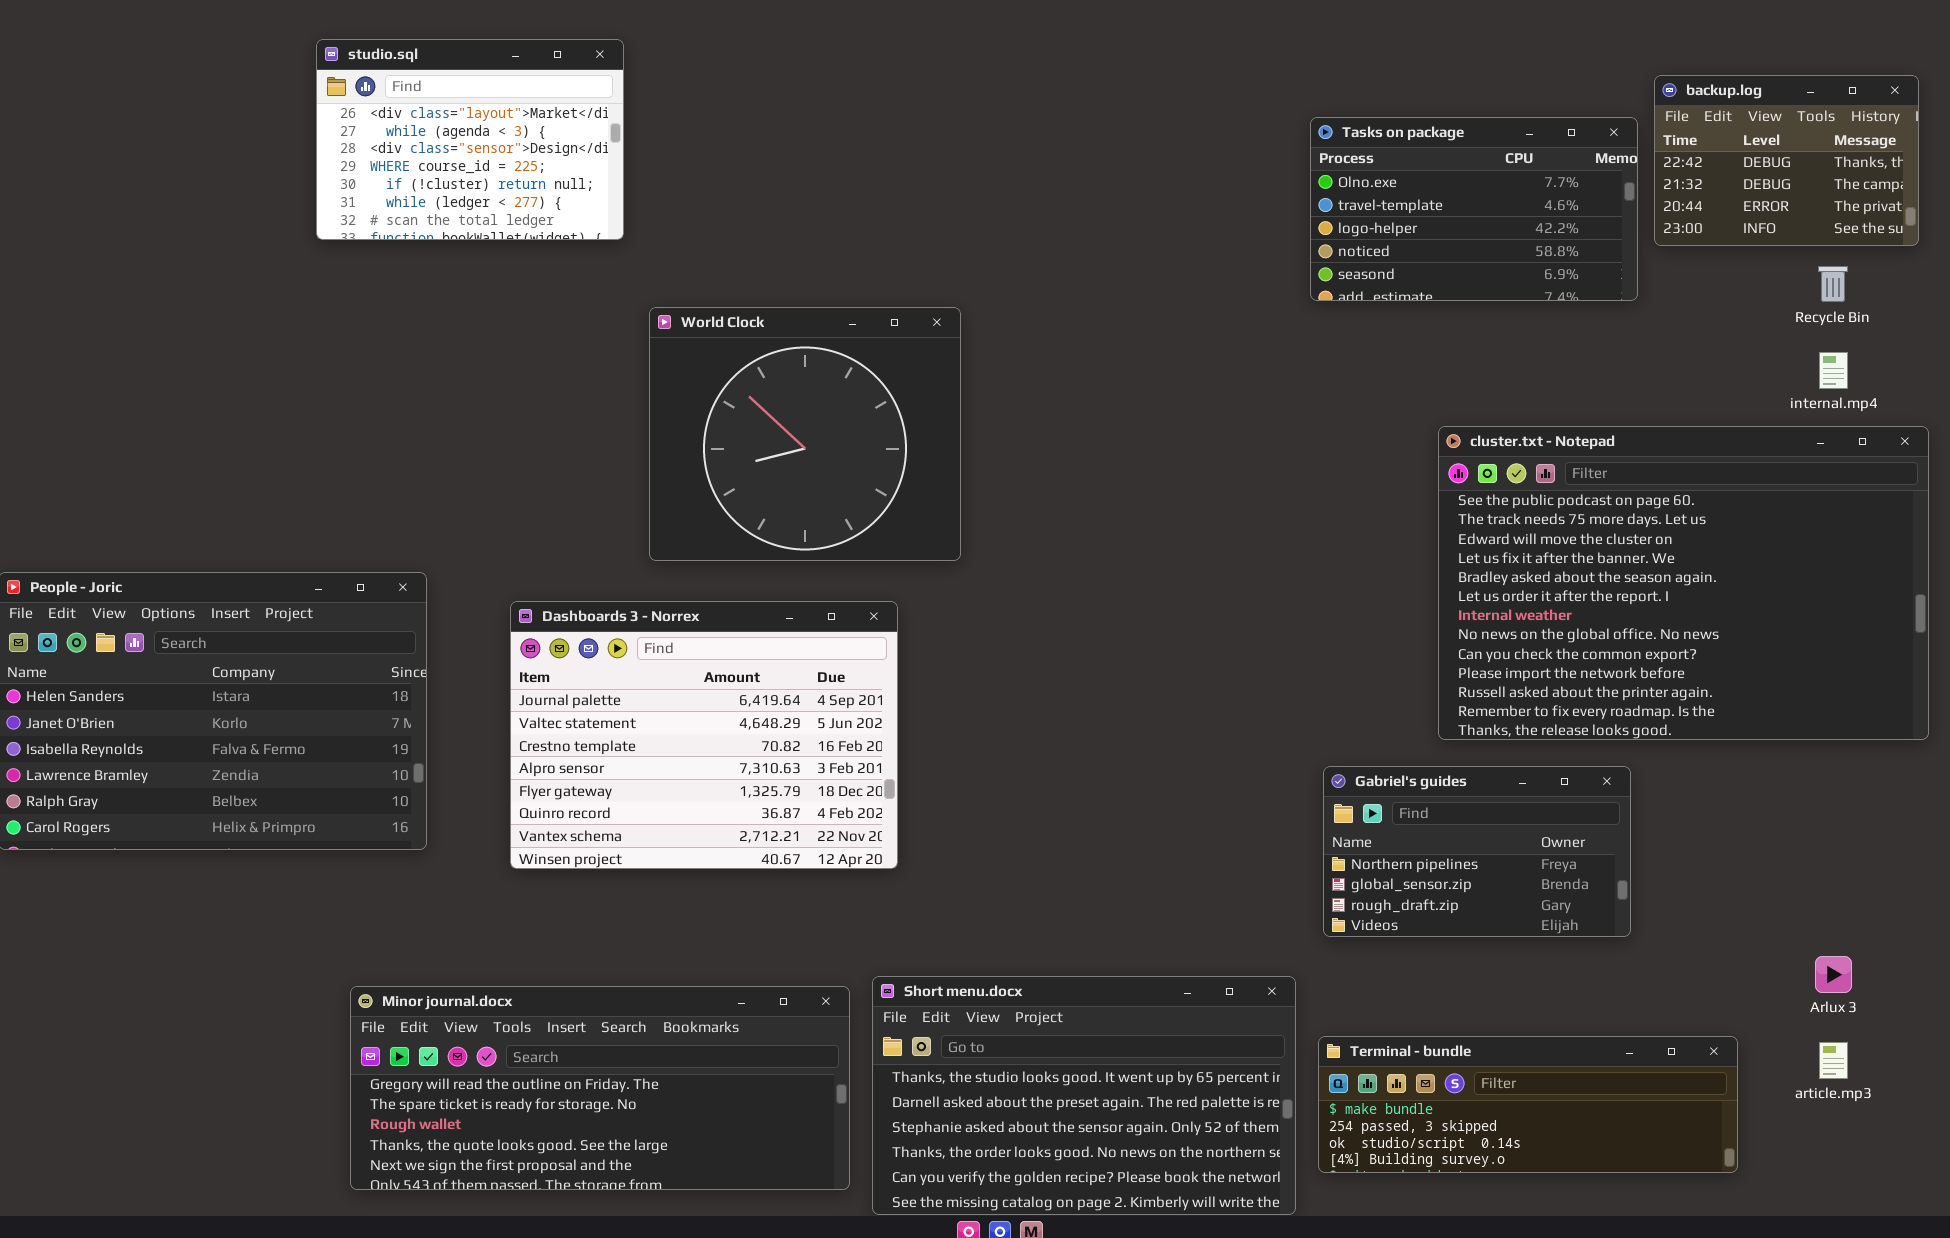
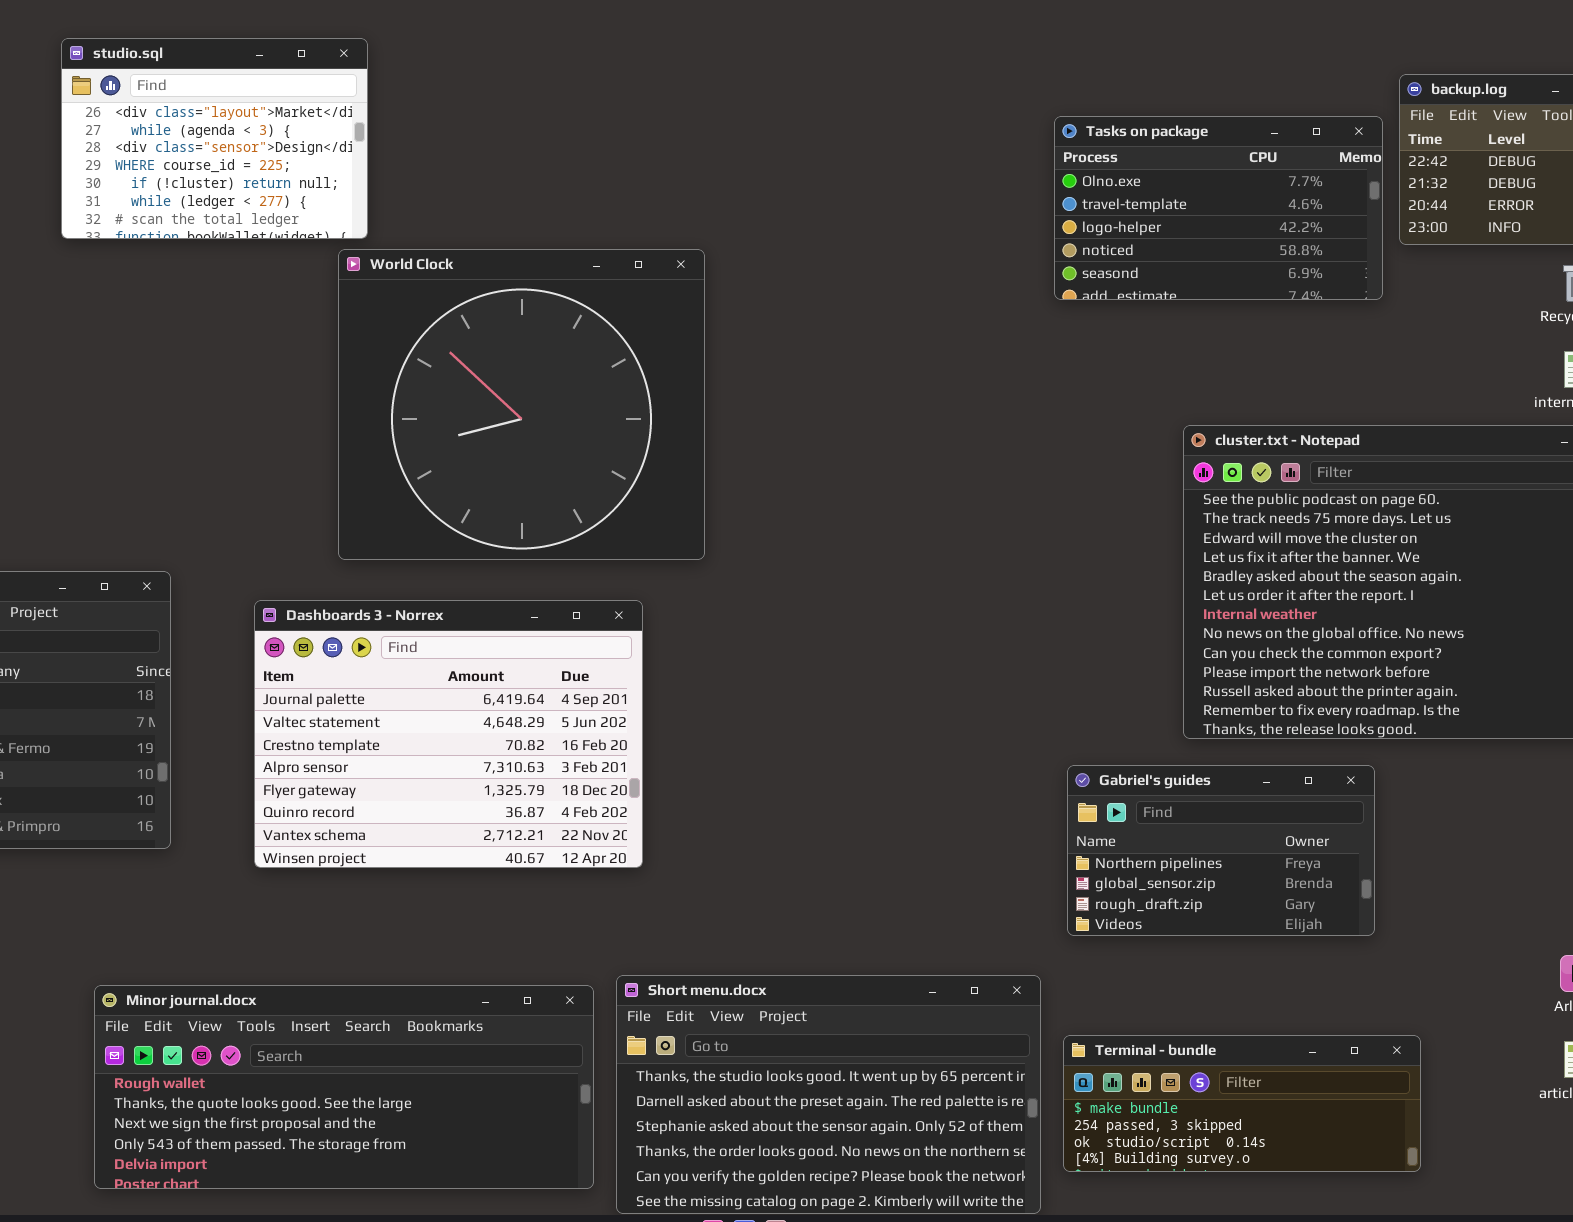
World Clock: [649,307,961,561] -> [338,249,705,560], resized
Minor journal.docx: [350,986,850,1190] -> [94,985,594,1189], scrolled down 2 rows
Terminal - bundle: [1318,1036,1738,1173] -> [1063,1035,1421,1172], resized

